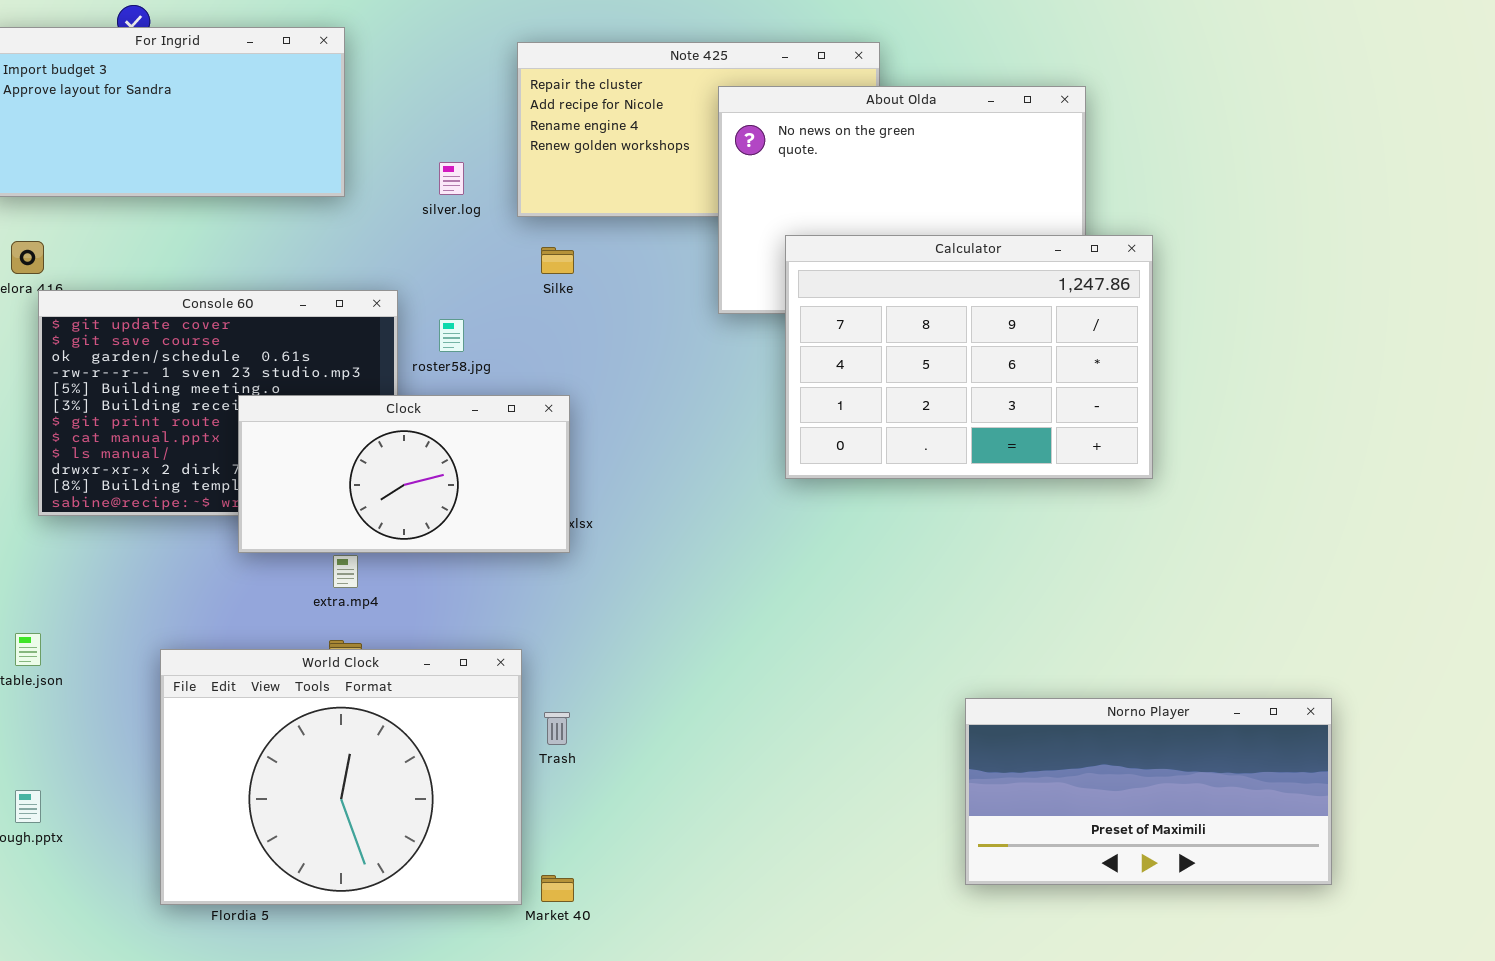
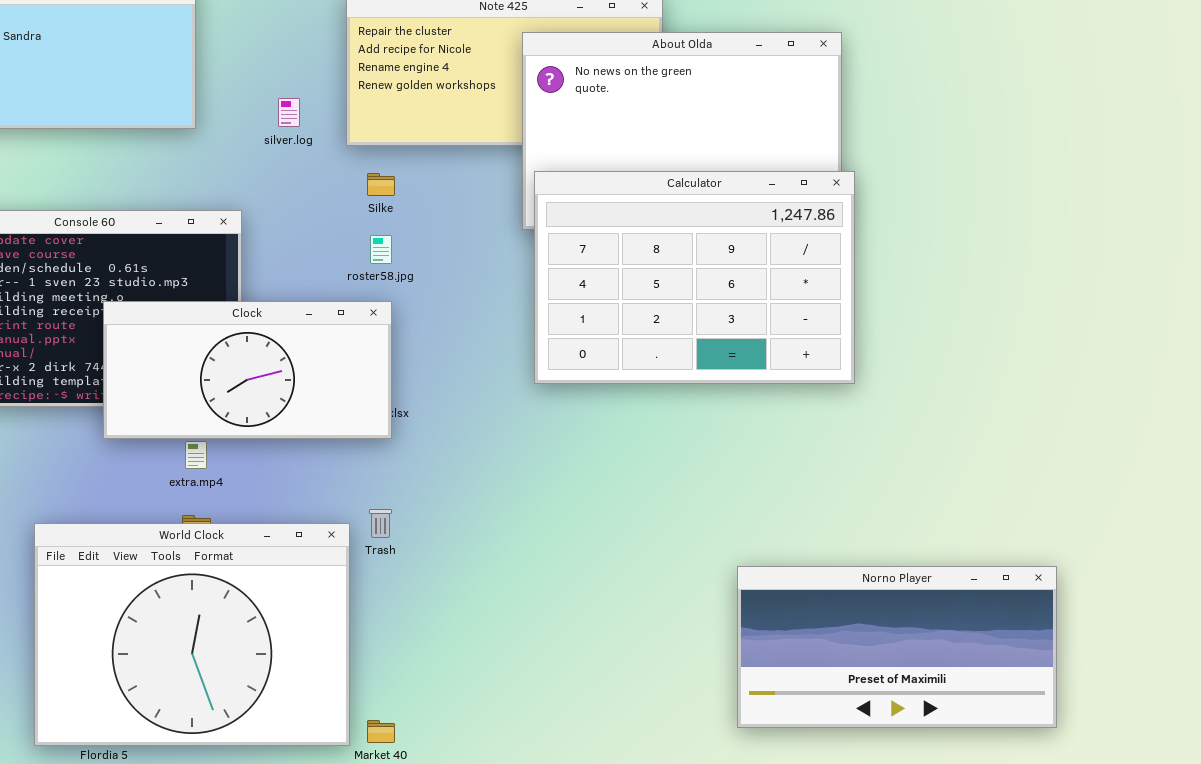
Calculator: [785,235,1153,479] -> [534,171,855,384], moved
roster58.jpg: [439,319,464,352] -> [370,235,392,264], moved
Trash: [544,712,570,745] -> [369,509,392,538], moved

